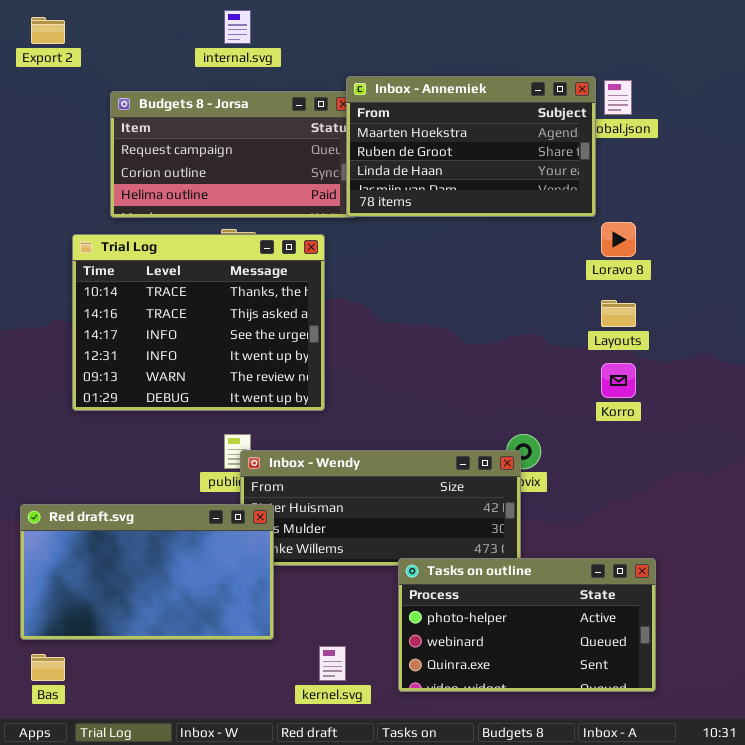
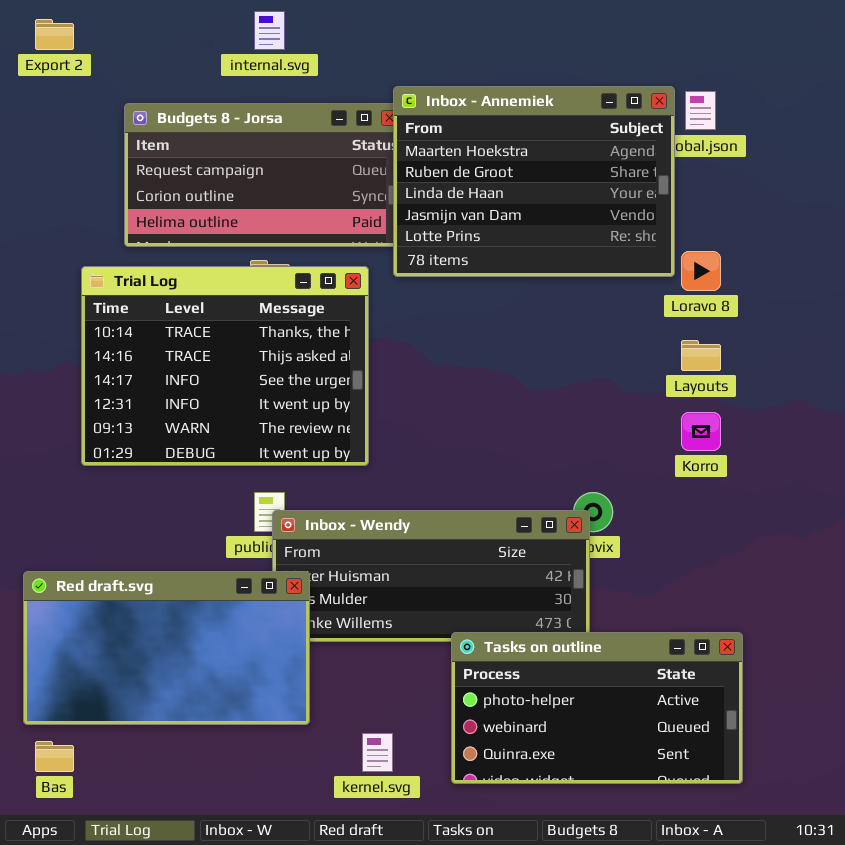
Inbox - Annemiek: [346,76,596,217] -> [393,86,675,277], resized

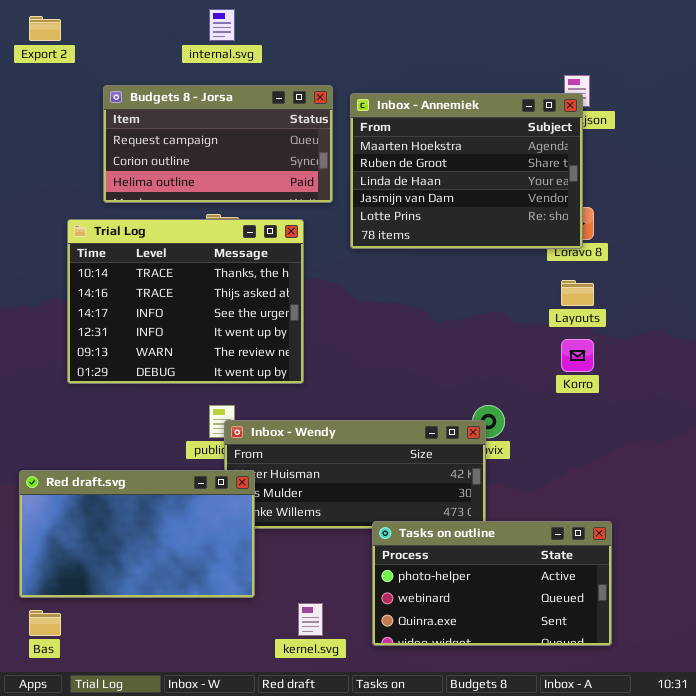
Inbox - Annemiek: [393,86,675,277] -> [350,93,583,249], moved

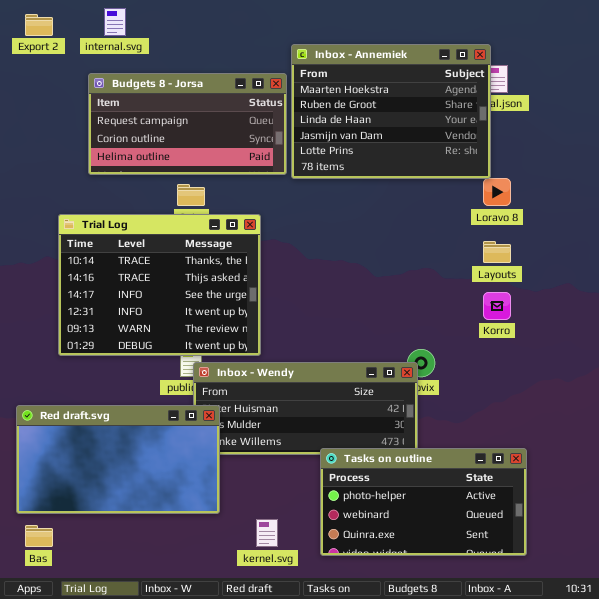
internal.svg: [209,9,235,41] -> [104,8,126,36], moved
Inbox - Annemiek: [350,93,583,249] -> [291,44,491,179], moved
Trial Log: [67,219,304,384] -> [58,214,261,356], moved

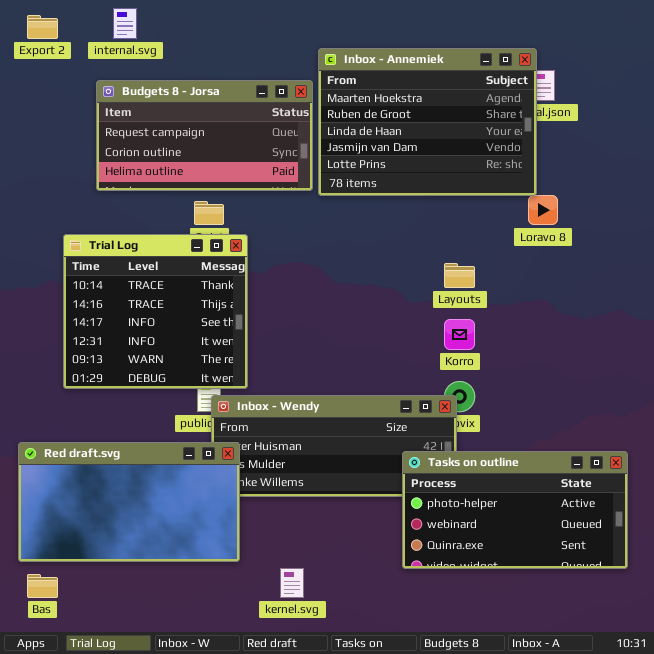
Trial Log: [58,214,261,356] -> [63,234,248,389], resized
Layouts: [483,241,511,263] -> [444,263,475,288], moved
Korro: [483,292,511,320] -> [444,319,475,350], moved
Tasks on outline: [320,448,527,556] -> [402,451,628,569], moved

